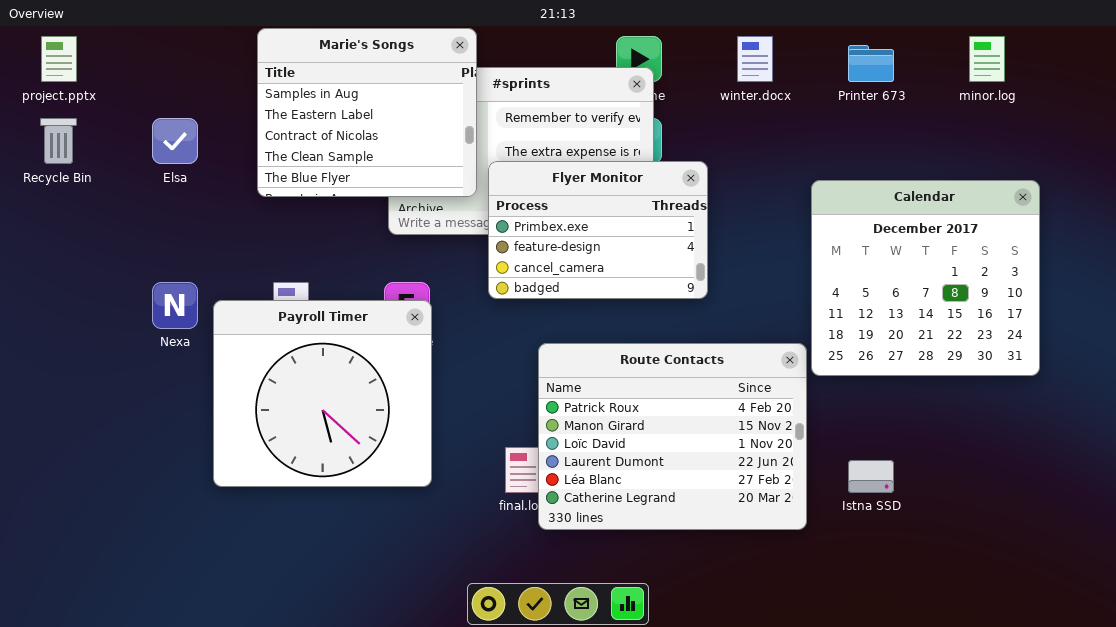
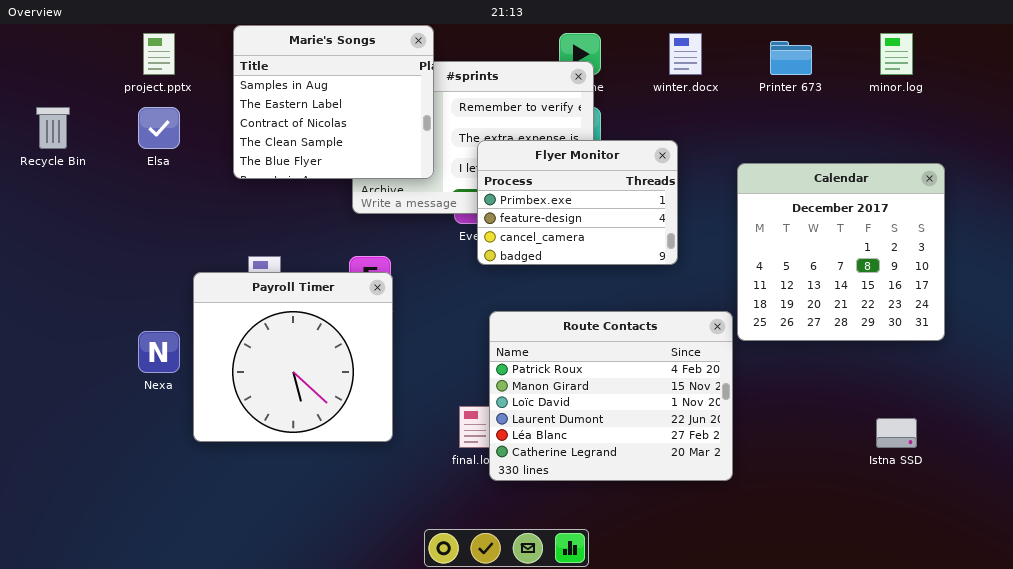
project.pptx: [41,36,77,82] -> [143,33,175,75], moved
Flyer Monitor: [488,161,708,299] -> [477,140,678,265], moved
Nexa: [152,282,198,329] -> [138,331,180,373], moved
Istna SSD: [848,460,894,493] -> [876,418,917,448], moved

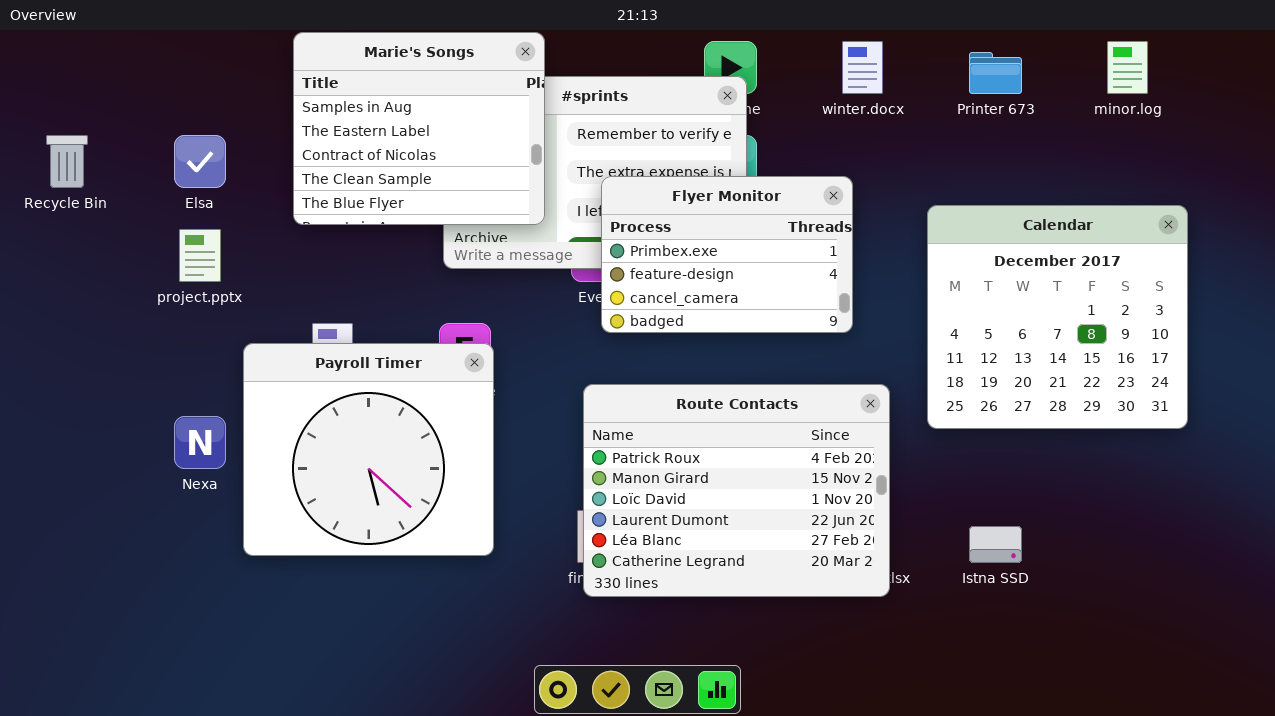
project.pptx: [143,33,175,75] -> [179,229,221,282], moved
Route Contacts: [489,311,733,481] -> [583,384,890,597], moved
Istna SSD: [876,418,917,448] -> [969,526,1022,563], moved

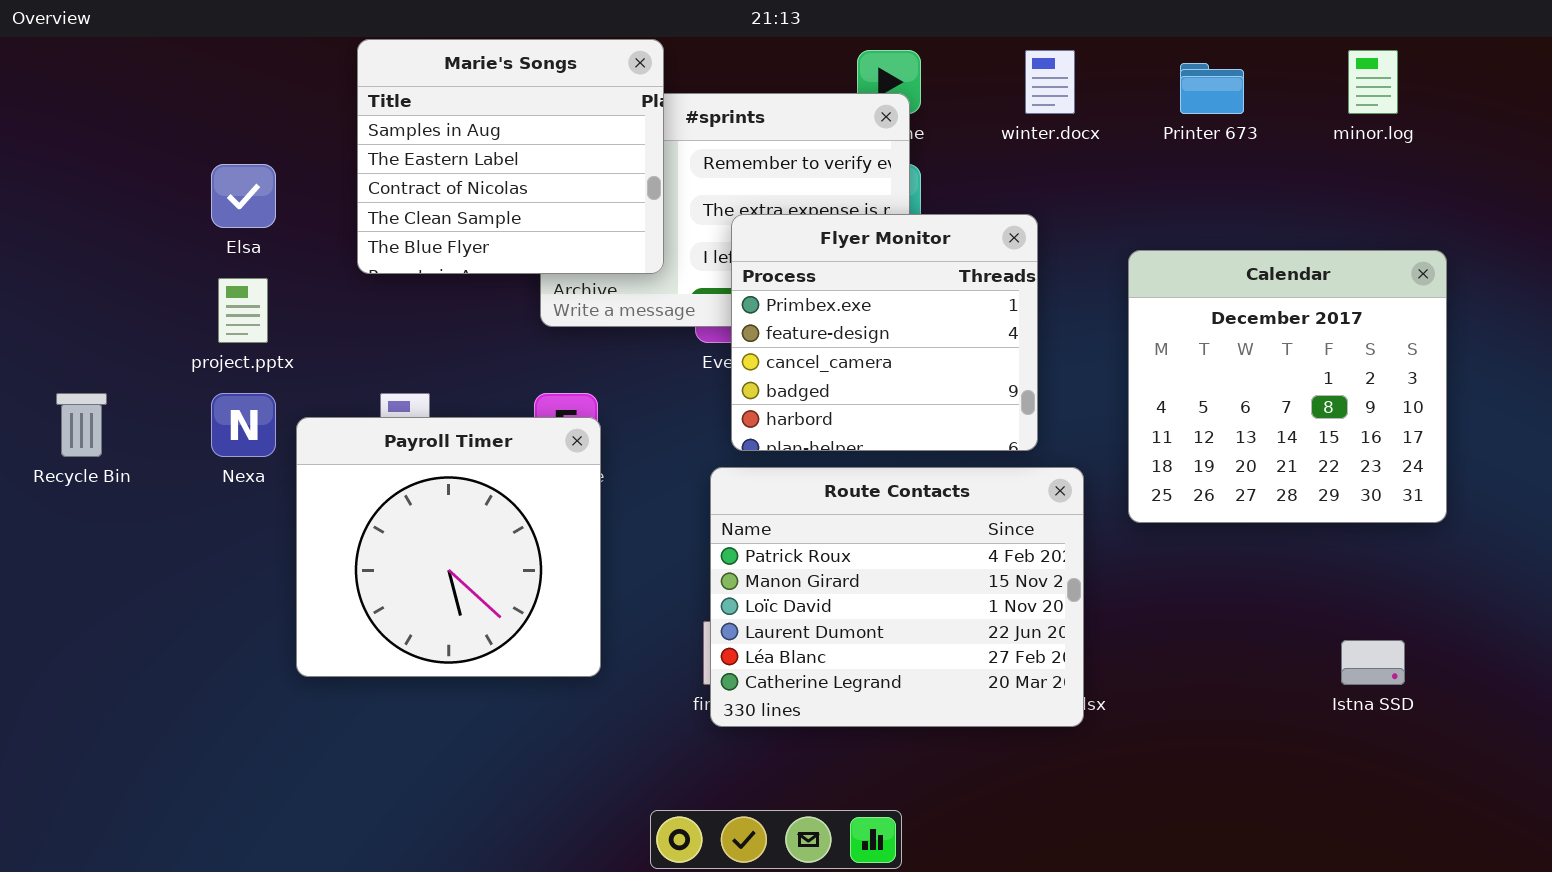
Recycle Bin: [46,135,88,188] -> [56,393,107,457], moved
Flyer Monitor: [601,176,853,333] -> [731,214,1038,451], resized
Nexa: [174,416,226,469] -> [211,393,276,457], moved
Istna SSD: [969,526,1022,563] -> [1341,640,1405,685], moved

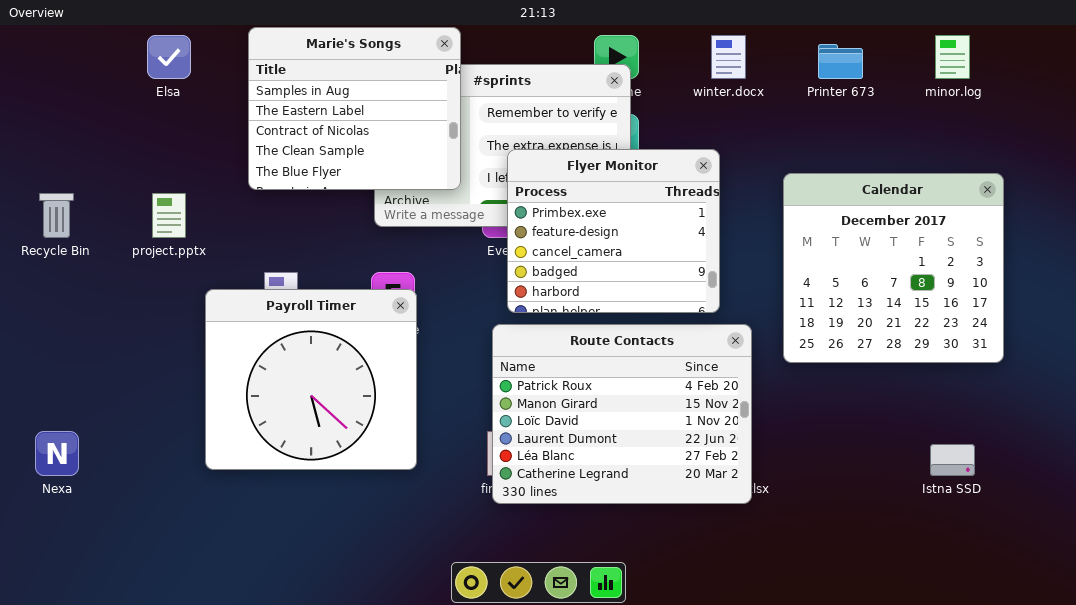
Elsa: [211,164,276,228] -> [147,35,191,79], moved
Recycle Bin: [56,393,107,457] -> [39,193,74,238], moved
Nexa: [211,393,276,457] -> [35,431,79,476], moved

